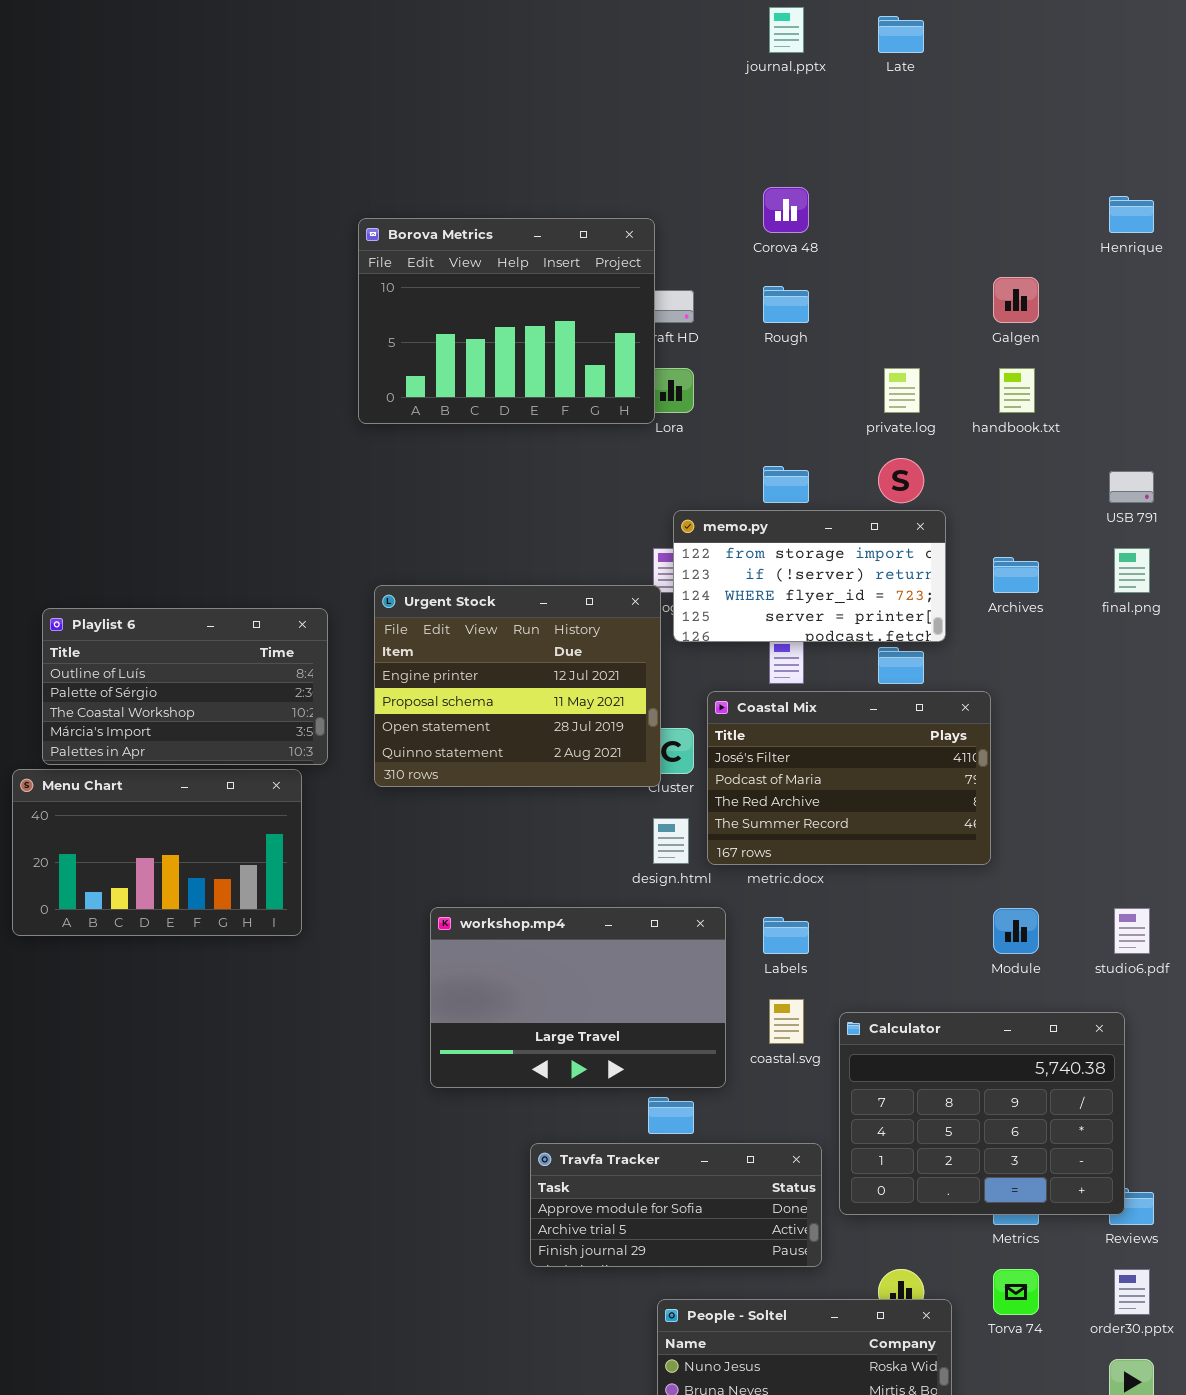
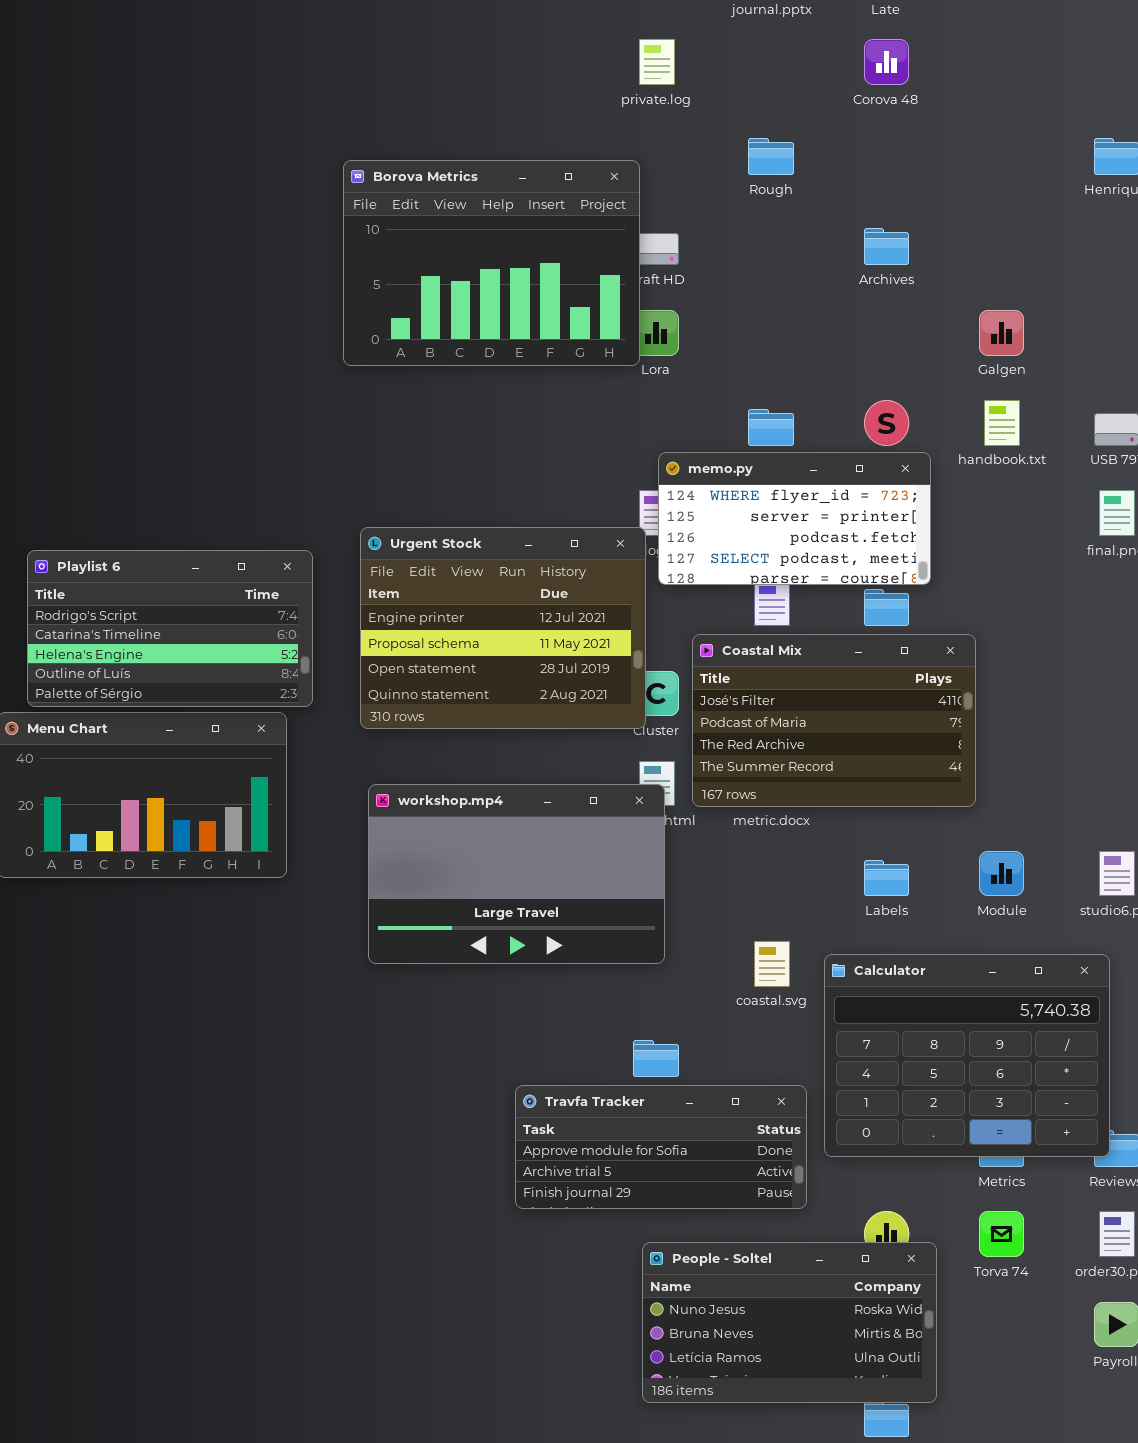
Corova 48: [763,187,809,233] -> [864,39,909,85], moved
Galgen: [993,277,1039,323] -> [979,310,1024,356], moved
Rough: [763,286,809,323] -> [748,138,794,175], moved
private.log: [884,368,920,413] -> [639,39,675,85], moved
handbook.txt: [999,368,1035,413] -> [984,400,1020,446], moved
memo.py: [673,510,946,642] -> [658,452,931,585], scrolled down 2 rows
Archives: [993,557,1039,593] -> [864,228,909,265], moved
Playlist 6: [42,608,328,765] -> [27,550,313,707], scrolled up 3 rows
workshop.mp4: [430,907,726,1088] -> [368,784,665,964], moved
Labels: [763,917,809,954] -> [864,860,909,896], moved

